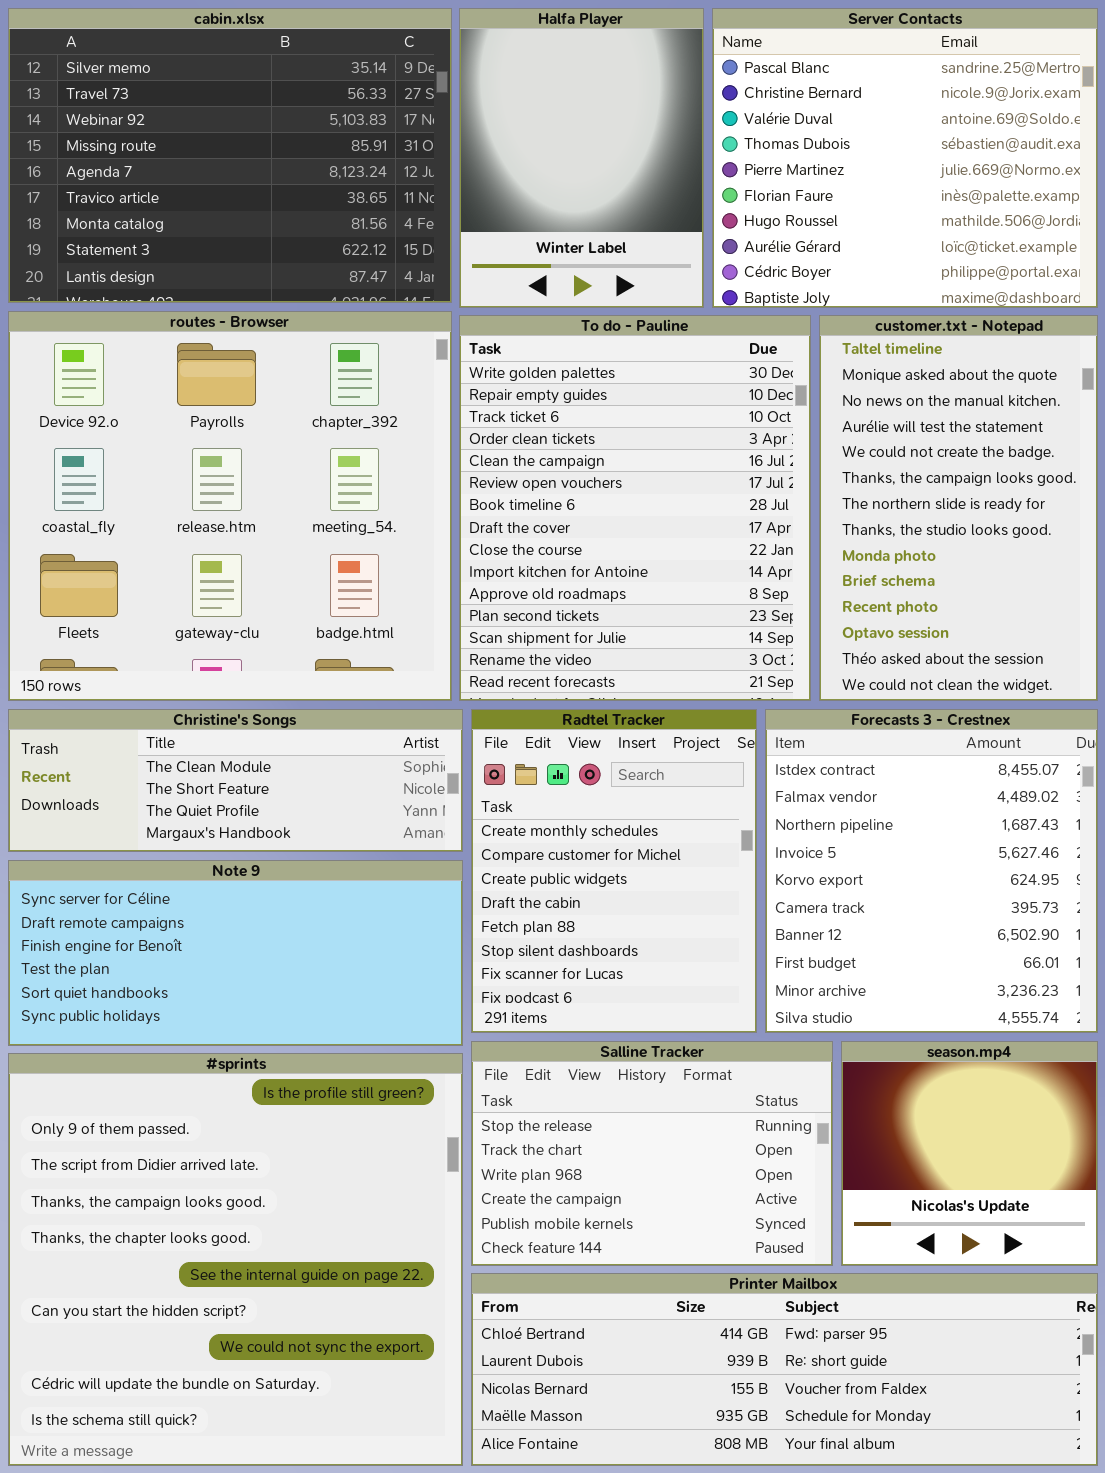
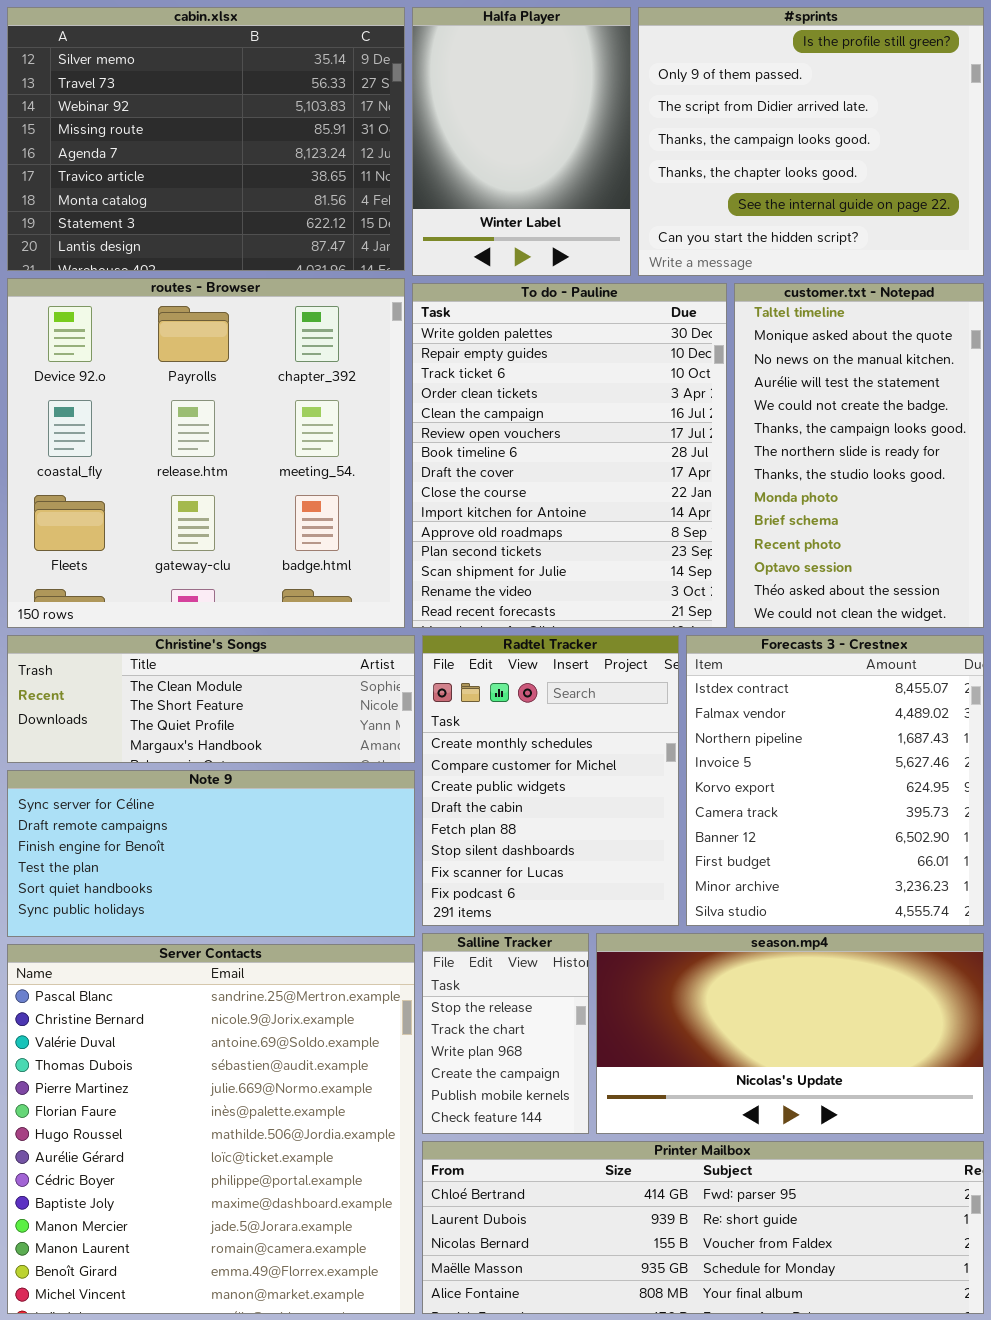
Server Contacts: [712,8,1098,308] -> [7,944,415,1314], moved, resized
Salline Tracker: [471,1041,833,1266] -> [422,933,589,1134], resized
season.mp4: [841,1041,1098,1266] -> [596,933,984,1134], resized
#sprints: [8,1053,463,1466] -> [638,7,984,276], moved, resized

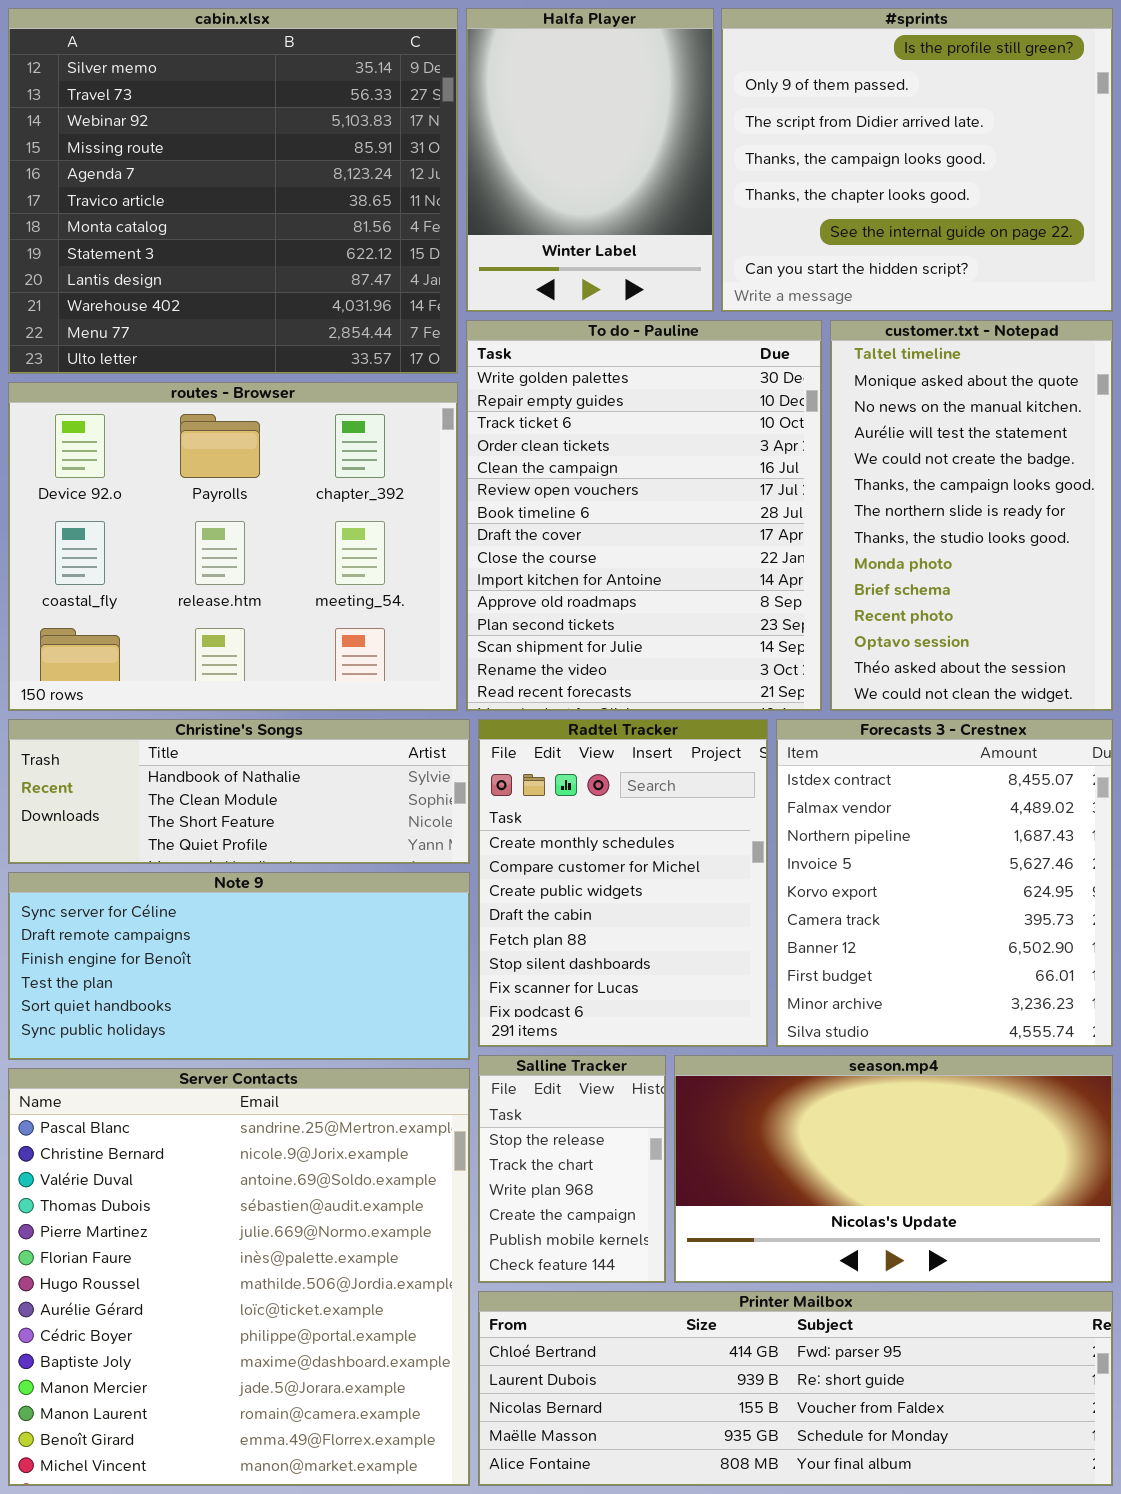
cabin.xlsx: [7,7,405,271] -> [8,8,458,374], resized
routes - Browser: [7,278,405,628] -> [8,382,458,711], resized
Christine's Songs: [7,635,415,763] -> [8,719,470,864], scrolled up 1 row

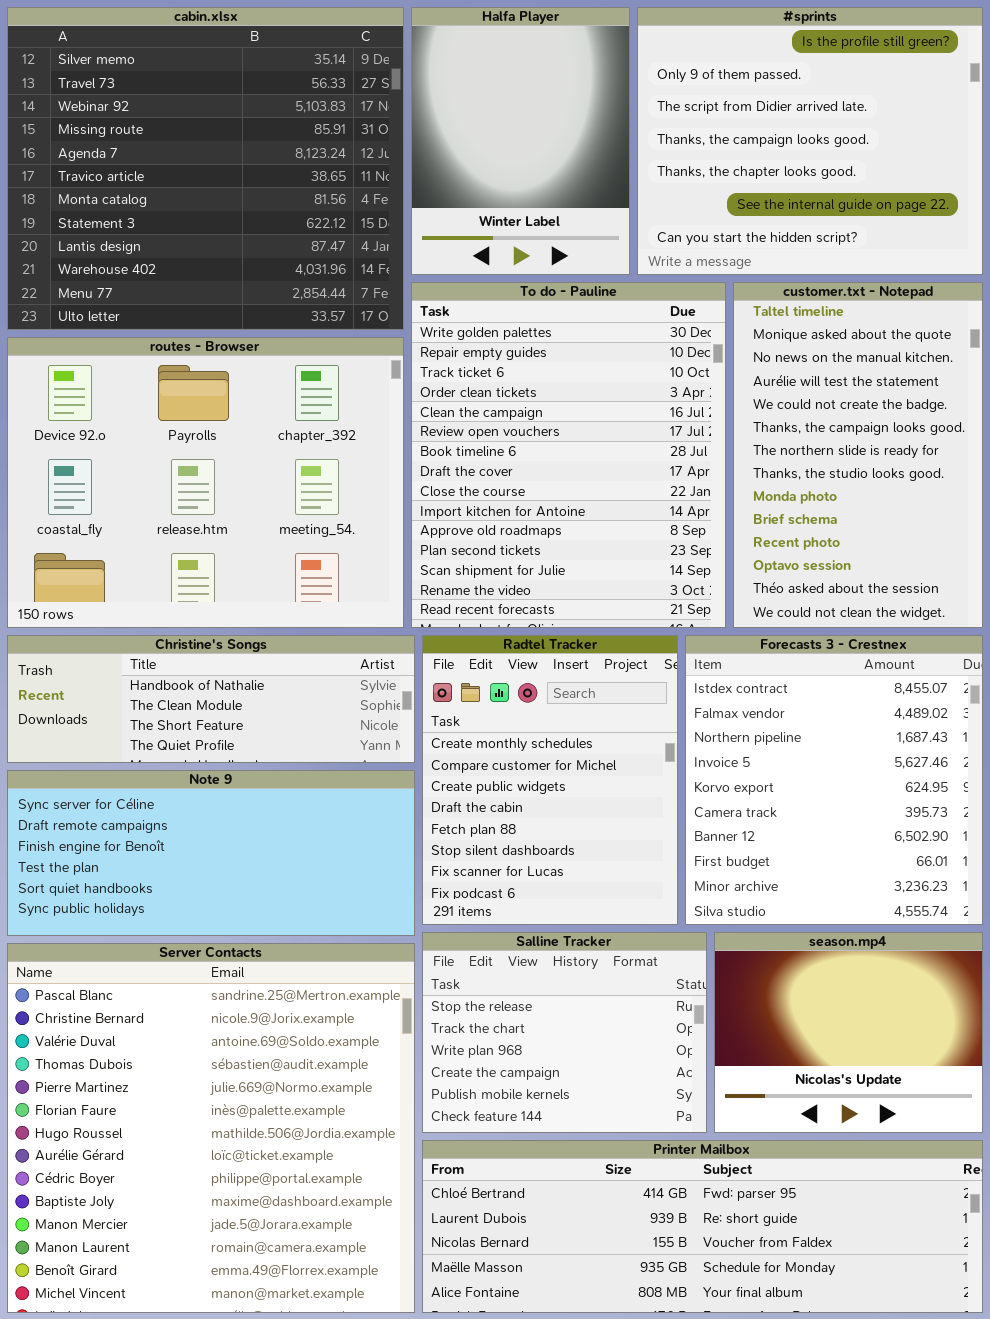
Salline Tracker: [478,1055,666,1283] -> [422,932,707,1133], resized
season.mp4: [674,1055,1113,1283] -> [714,932,983,1133], resized

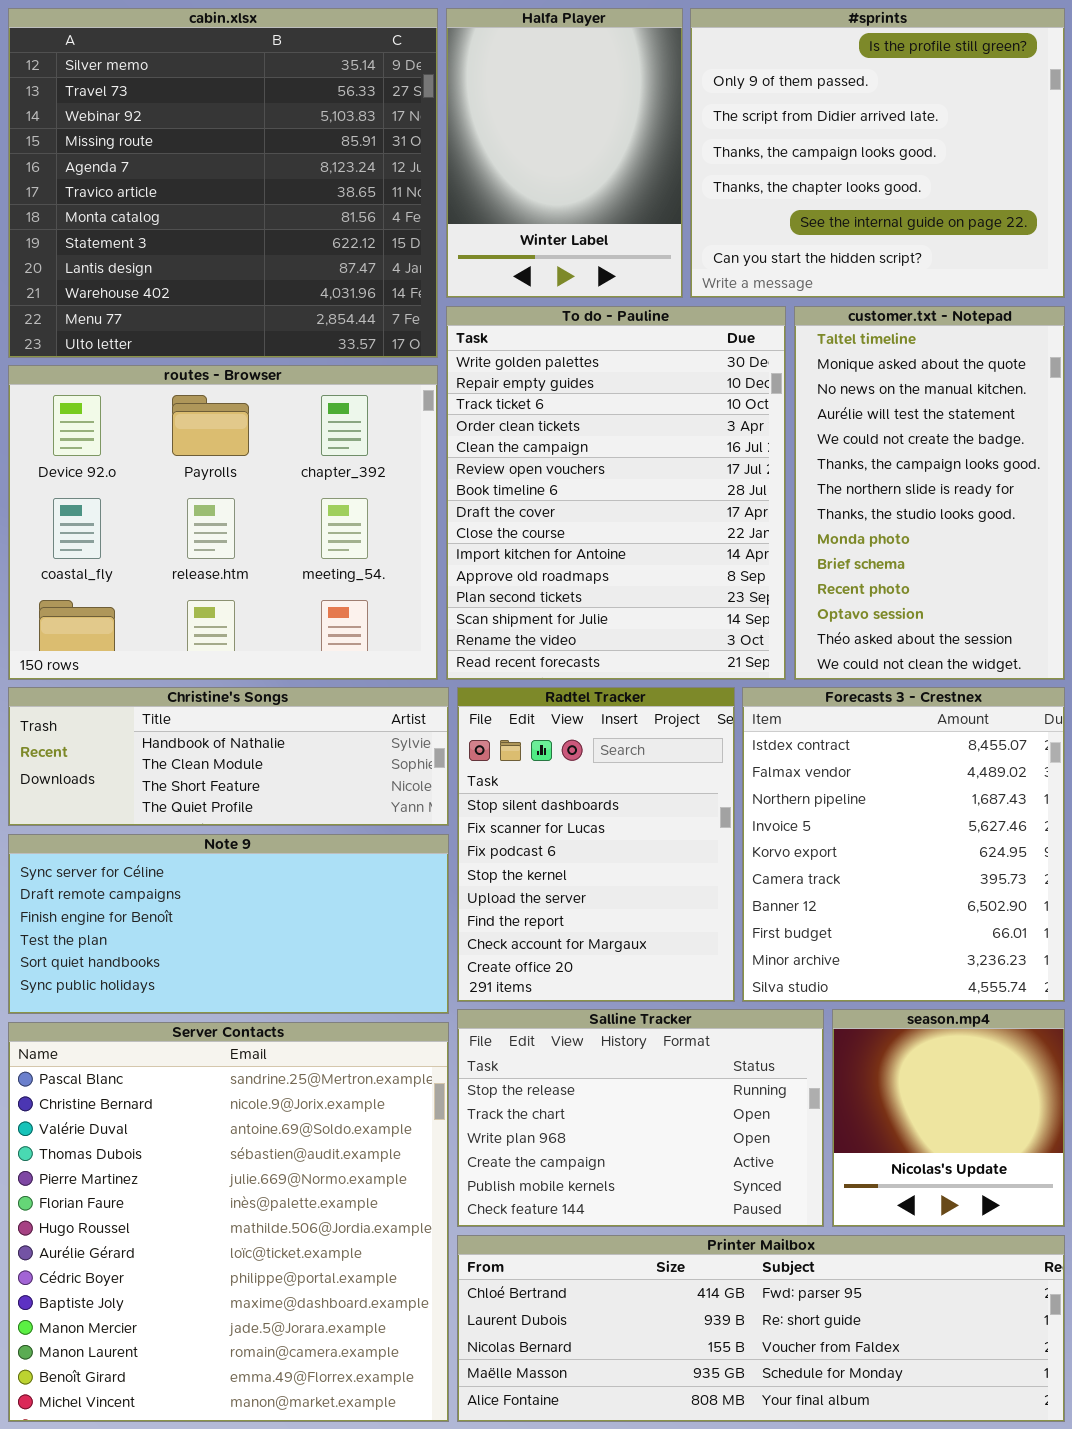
Radtel Tracker: [422,635,678,925] -> [457,687,735,1002], scrolled down 5 rows
Salline Tracker: [422,932,707,1133] -> [457,1009,824,1227], resized
season.mp4: [714,932,983,1133] -> [832,1009,1065,1227], resized

